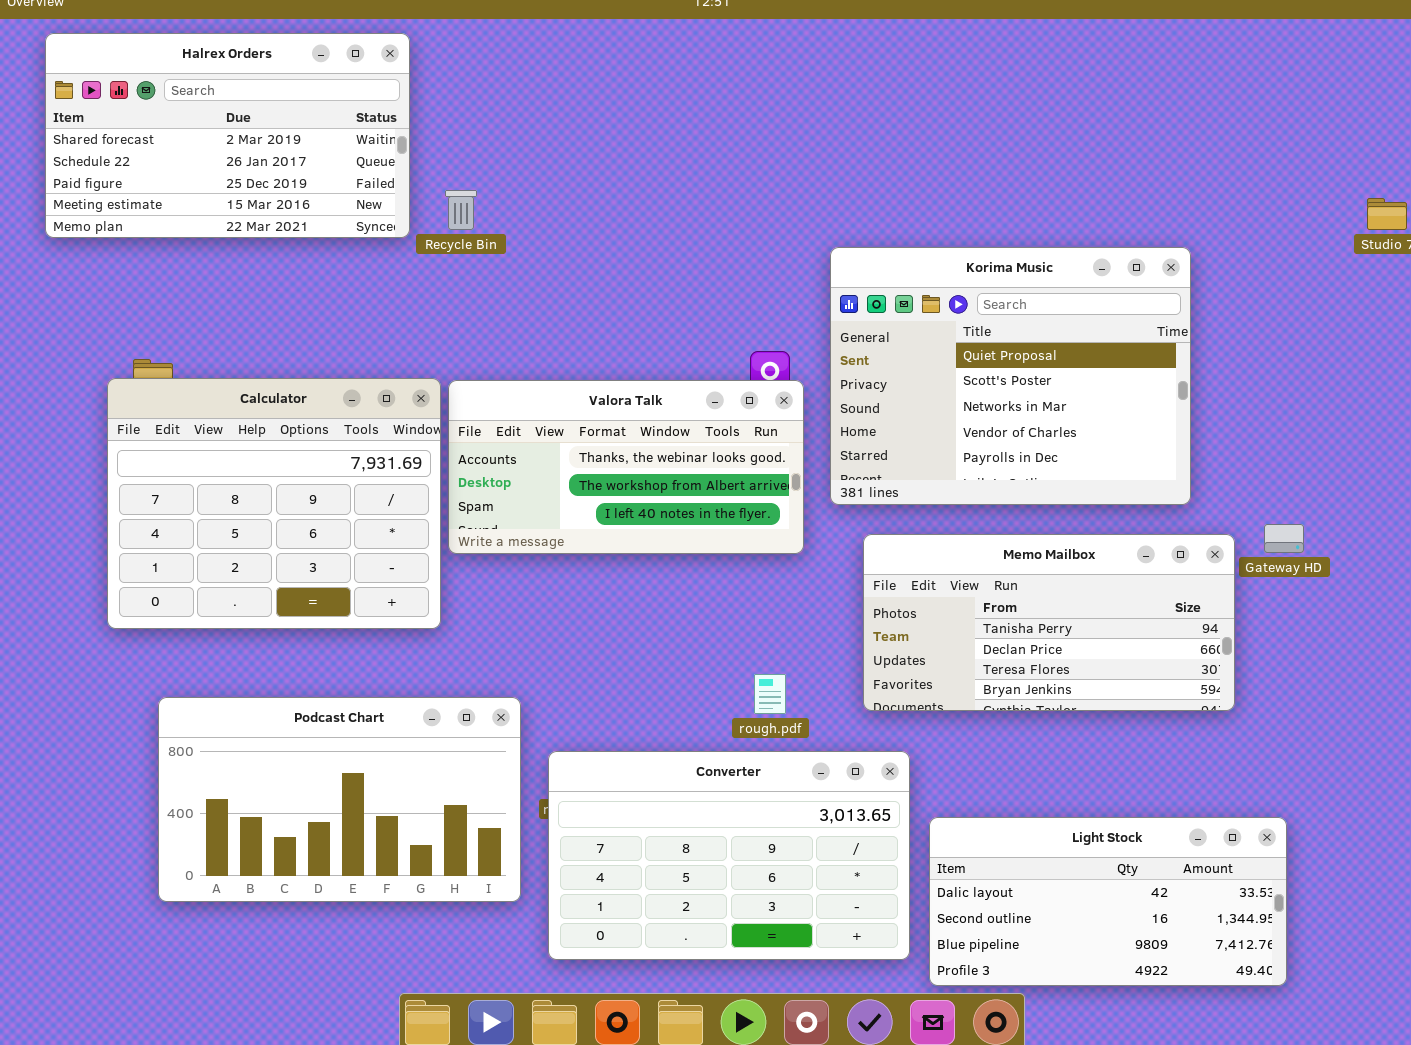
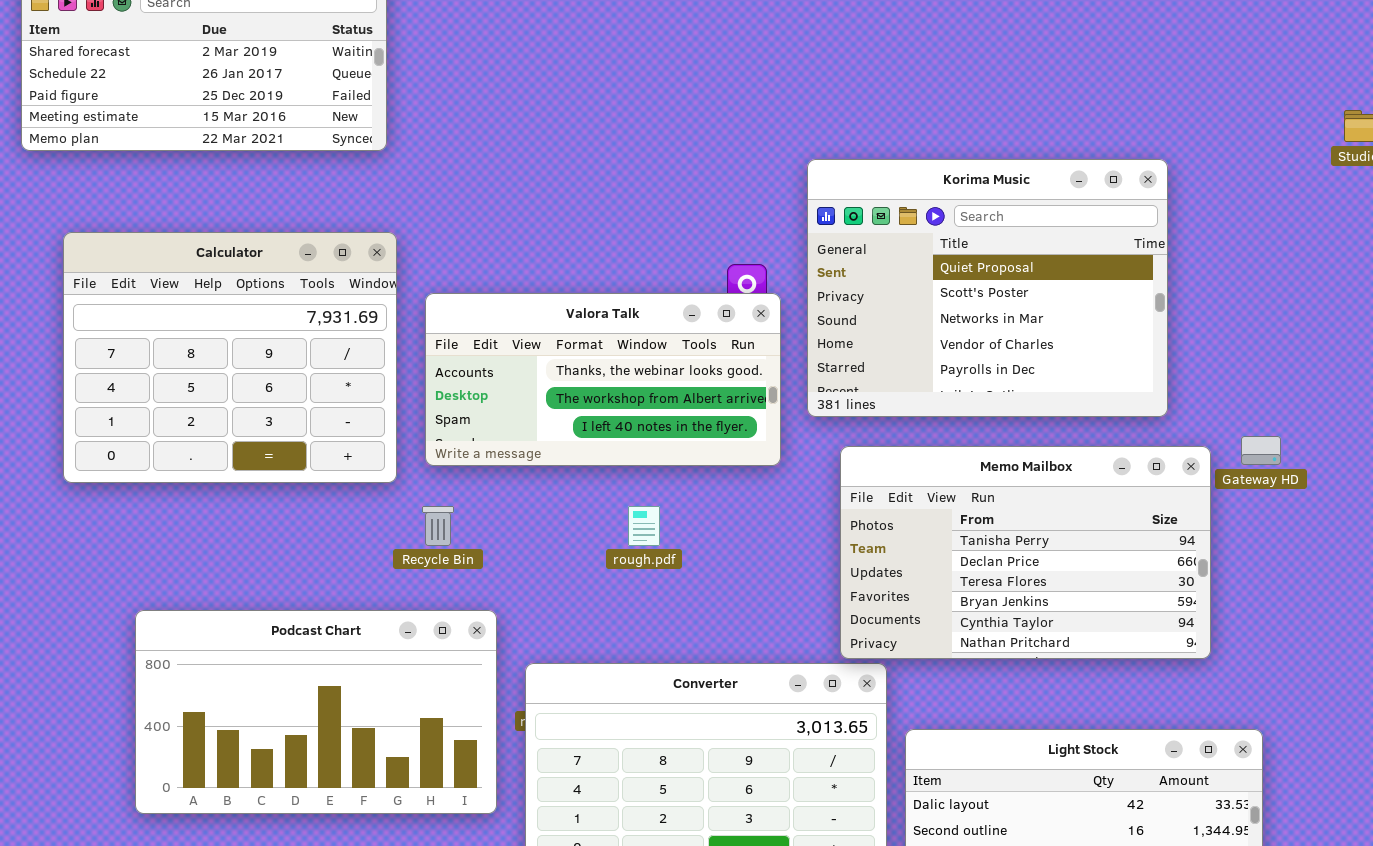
Recycle Bin: [445,190,477,230] -> [422,506,454,546], moved
Calculator: [107,378,441,629] -> [63,232,397,483], moved
Memo Mailbox: [863,534,1235,711] -> [840,446,1211,659], resized
rough.pdf: [754,674,786,714] -> [628,506,660,546], moved

